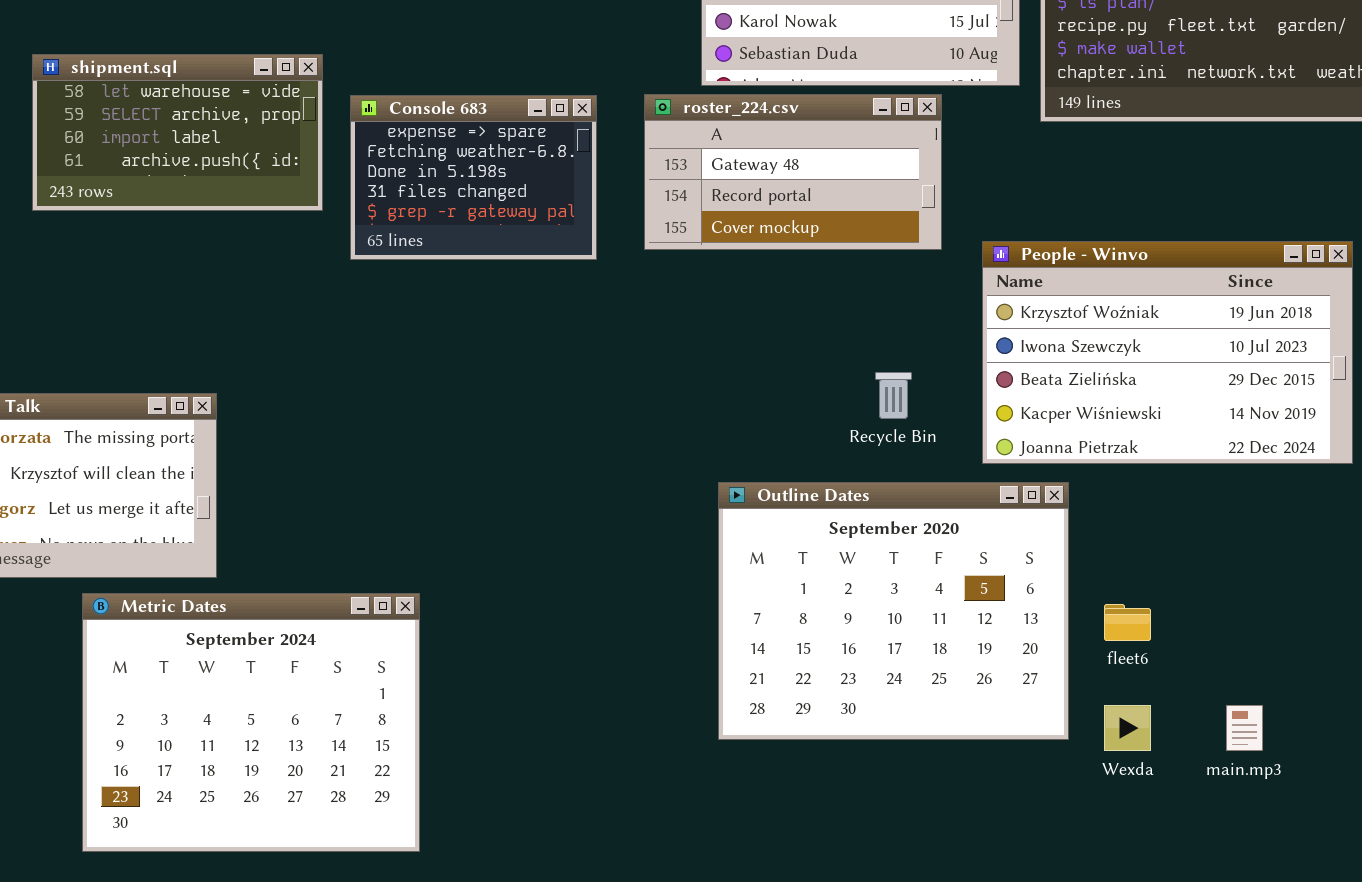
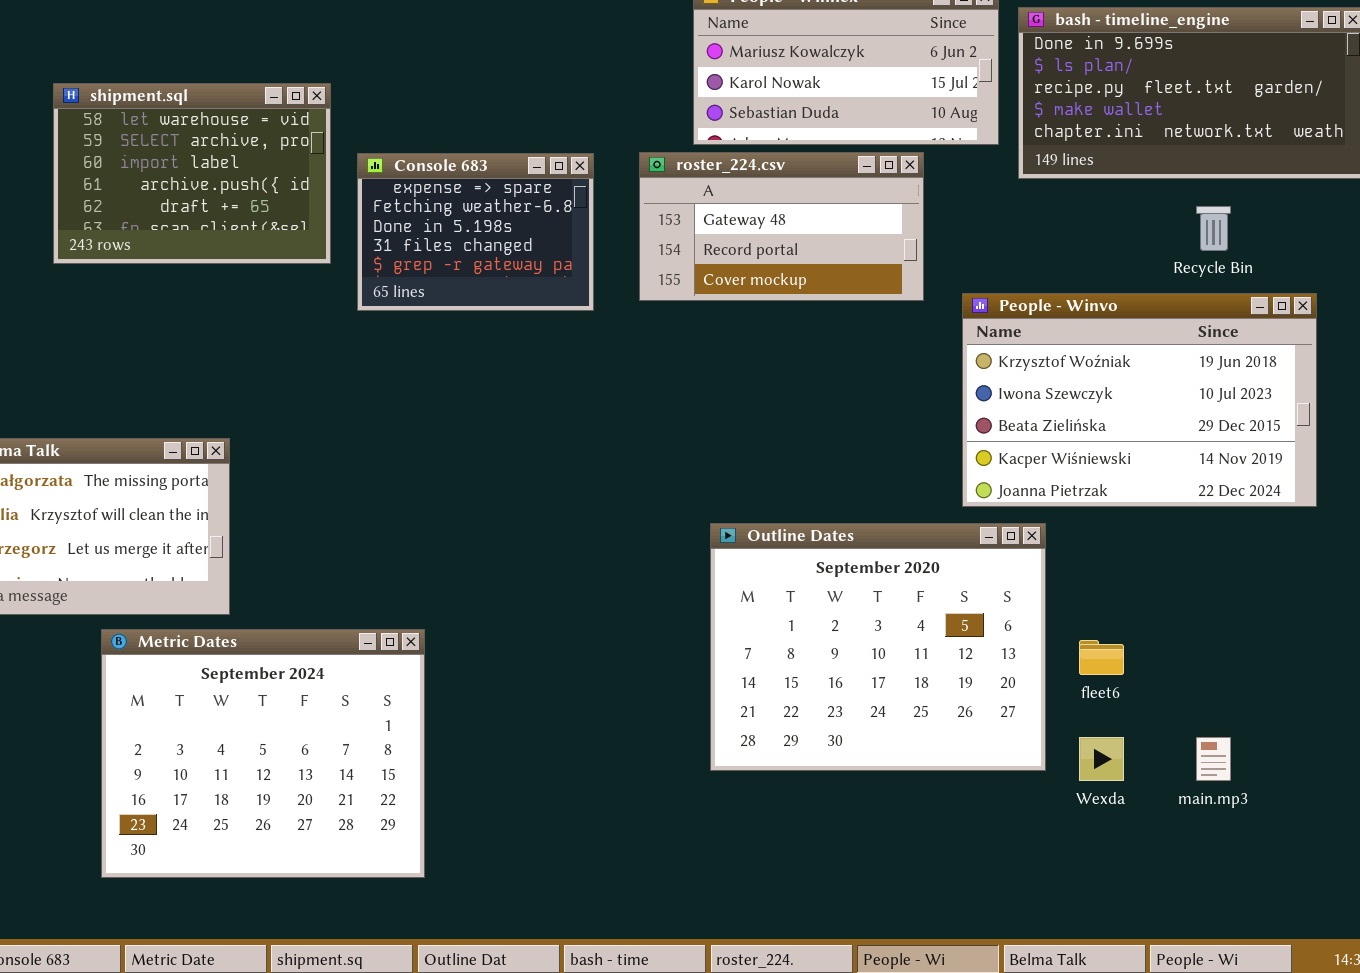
shipment.sql: [32,54,323,211] -> [53,83,331,264], resized
Recycle Bin: [875,372,912,419] -> [1196,206,1231,251], moved

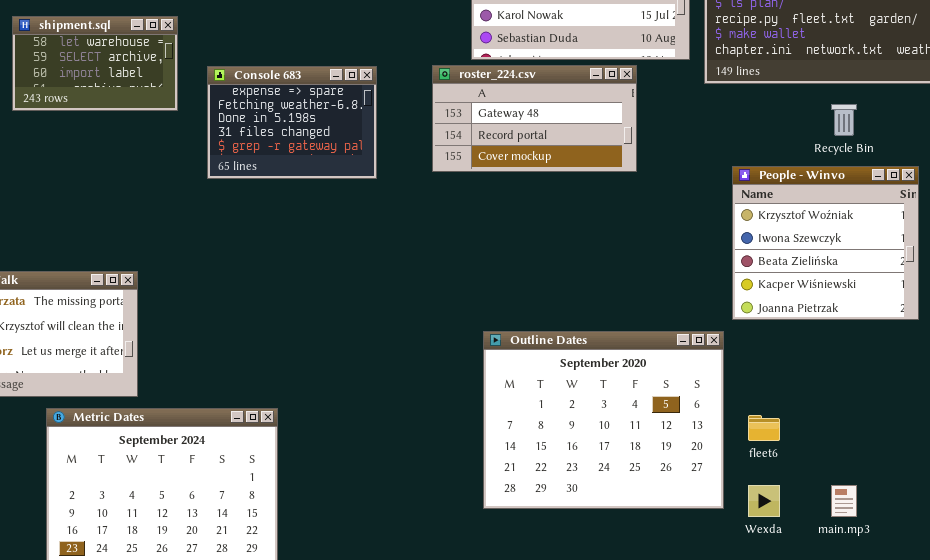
shipment.sql: [53,83,331,264] -> [12,16,178,111], resized
Console 683: [357,153,594,311] -> [207,66,377,179], moved
People - Winvo: [962,293,1317,507] -> [732,166,919,320], resized

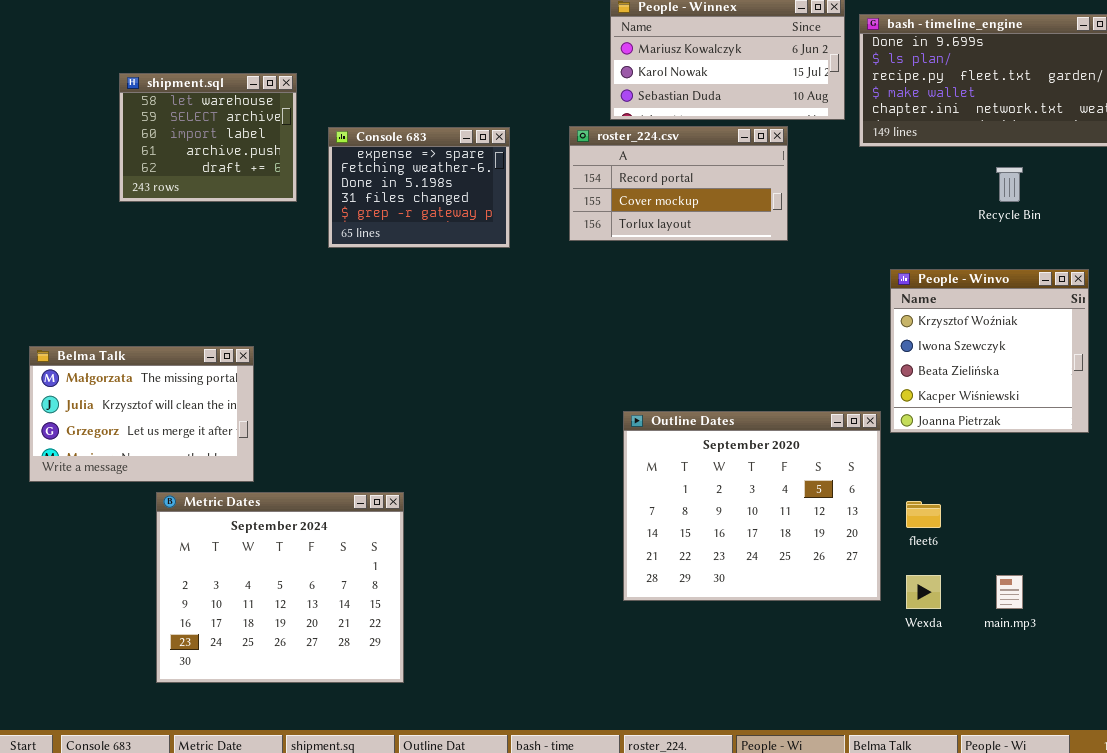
shipment.sql: [12,16,178,111] -> [119,73,297,202], resized
roster_224.csv: [432,65,637,172] -> [569,126,788,241], scrolled down 1 row
People - Winvo: [732,166,919,320] -> [890,269,1089,433], moved

